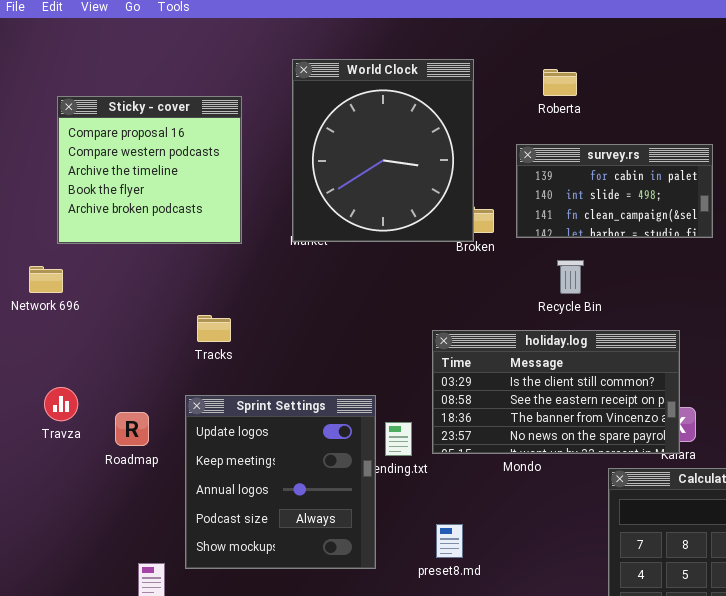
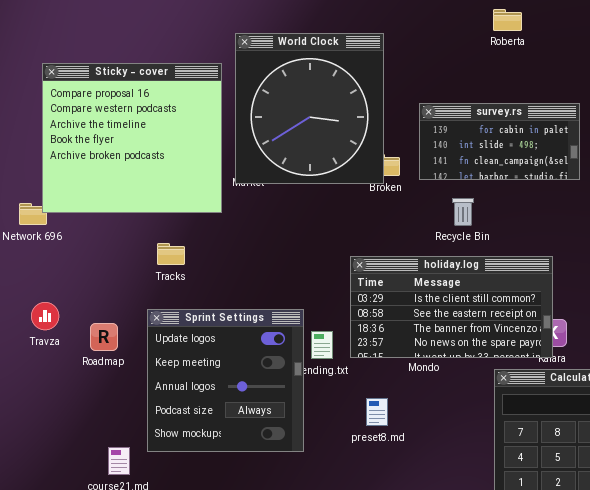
Roberta: [543,69,577,96] -> [493,9,522,31], moved
Sticky - cover: [57,96,242,244] -> [42,63,222,213], resized
preset8.md: [436,524,463,558] -> [366,398,388,426], moved

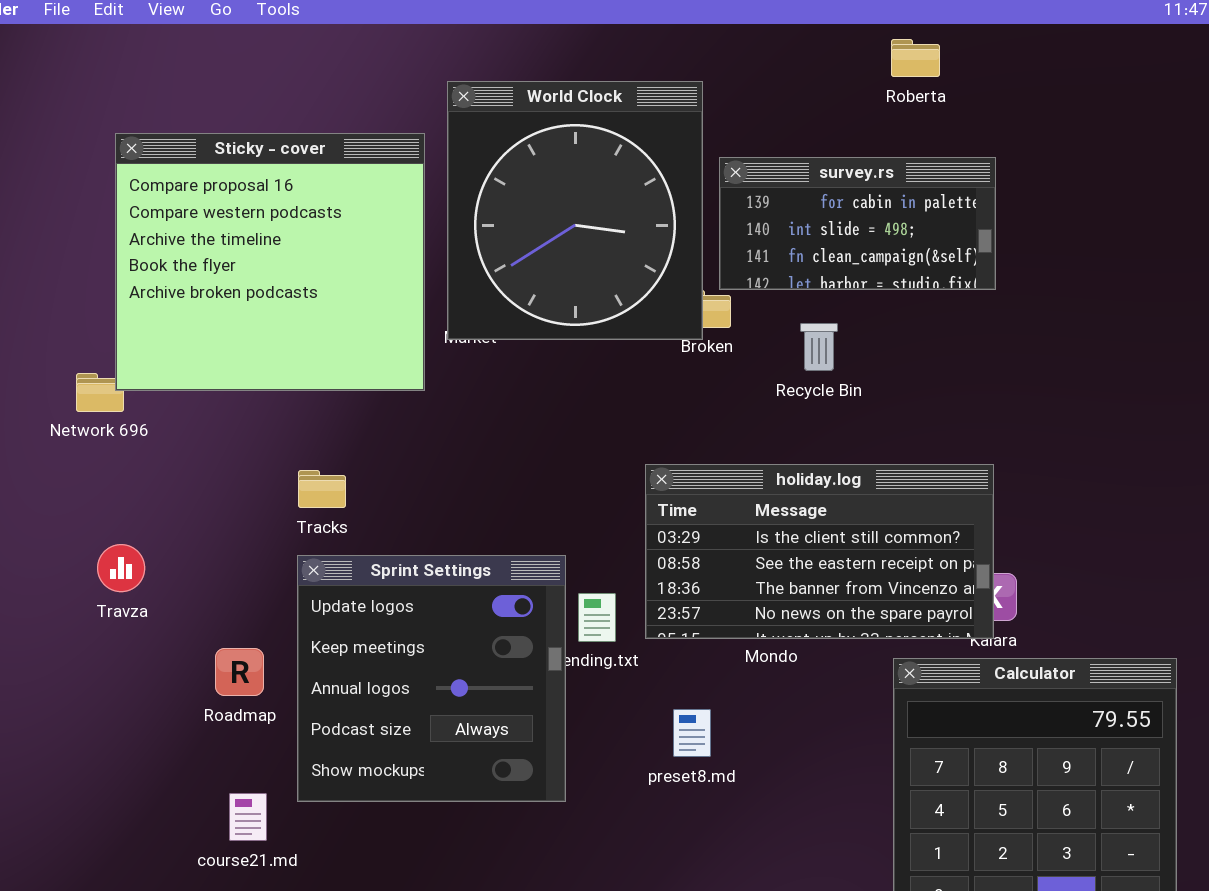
survey.rs: [419,103,580,180] -> [719,157,996,290], moved
Recycle Bin: [452,198,474,226] -> [800,323,838,371], moved
Tracks: [157,243,185,265] -> [298,470,346,508], moved
Roadmap: [90,323,118,351] -> [215,648,264,696], moved

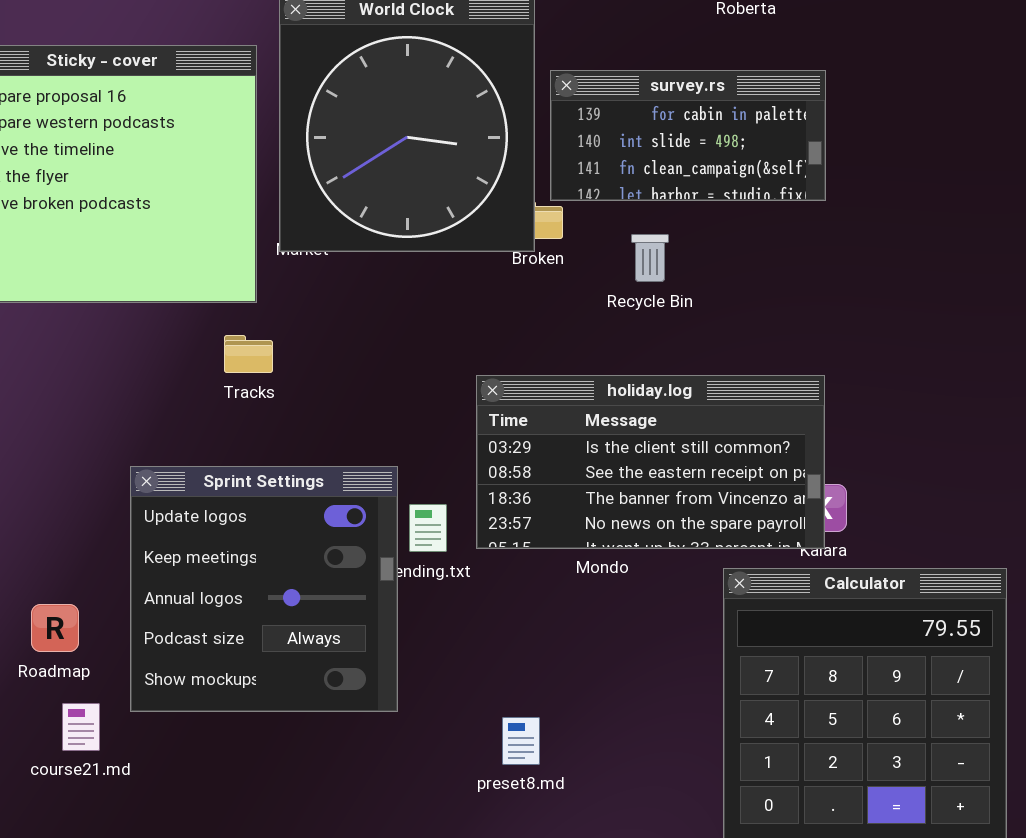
Tracks: [298,470,346,508] -> [224,335,273,373], moved
Roadmap: [215,648,264,696] -> [31,604,79,652], moved
preset8.md: [673,709,711,757] -> [502,717,540,765], moved

